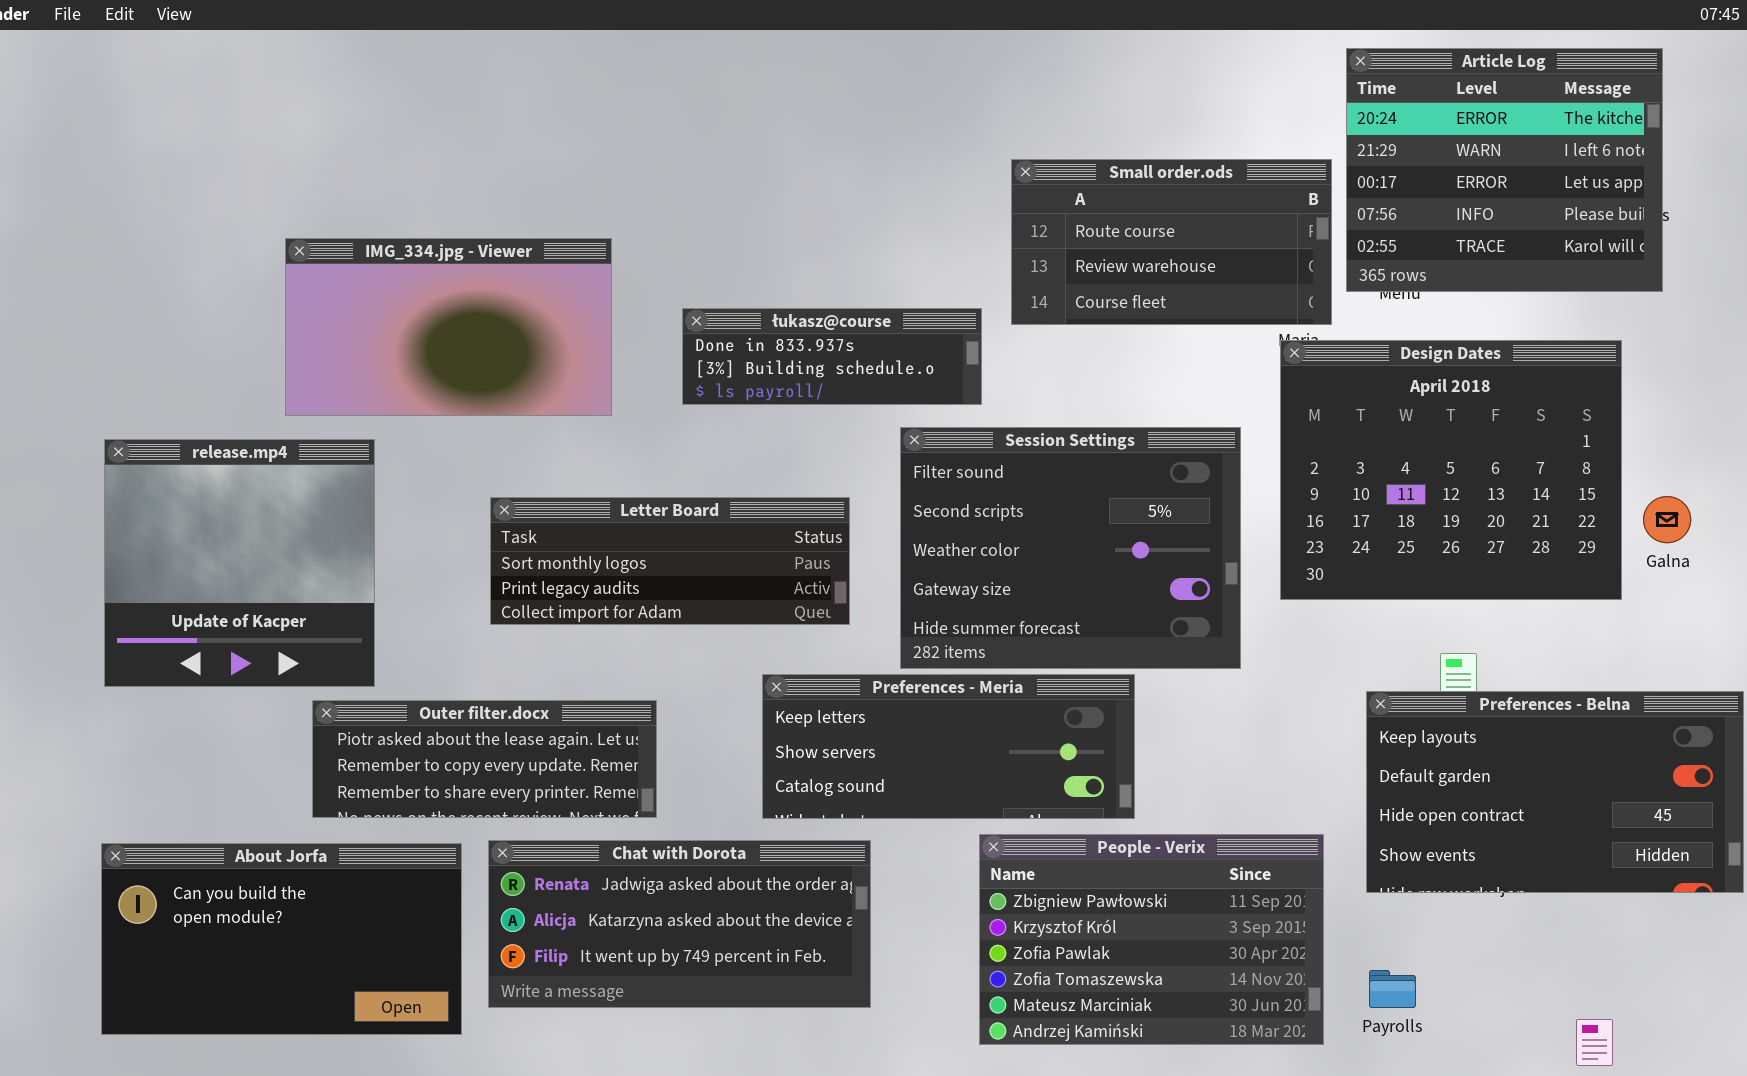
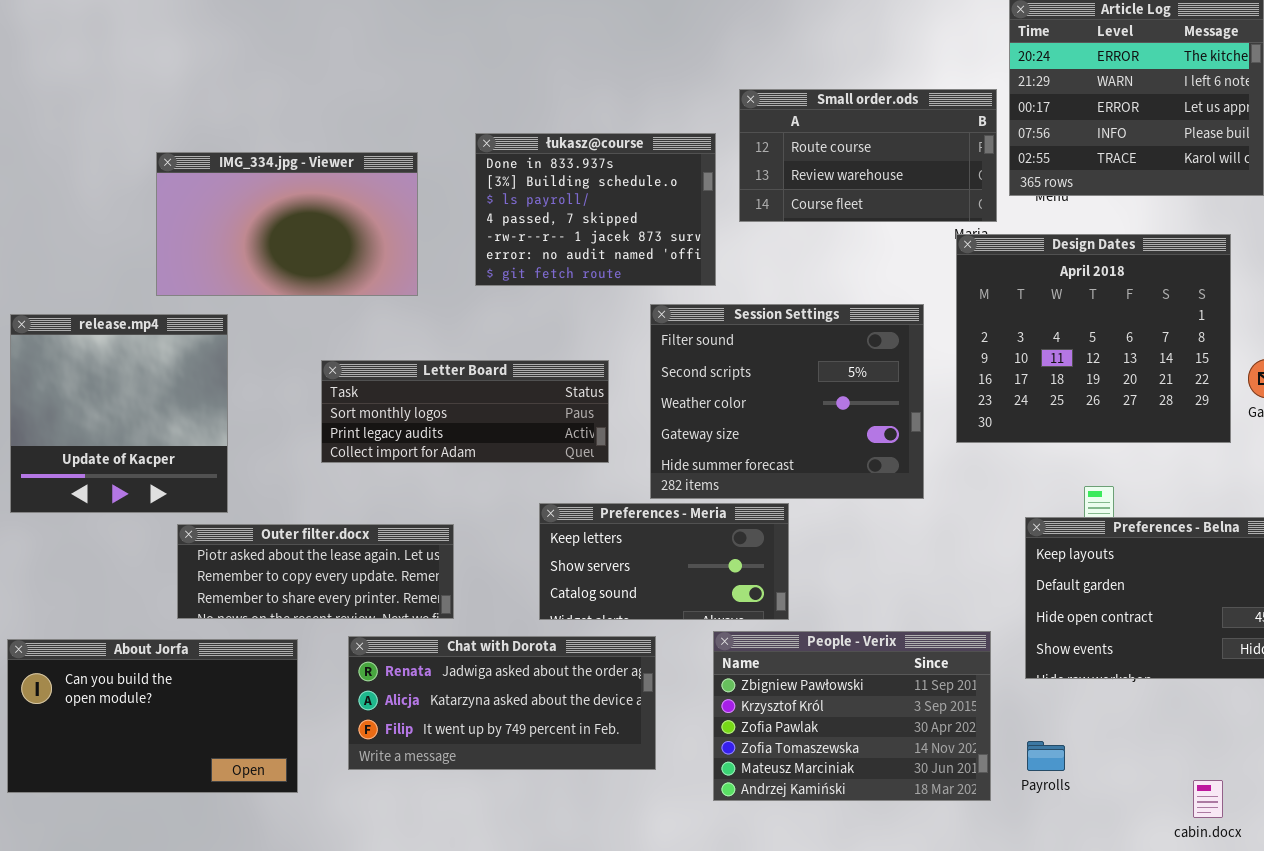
łukasz@course: [682,308,982,405] -> [475,133,716,286], resized
Preferences - Meria: [762,674,1135,819] -> [539,503,789,620], resized
Chat with Dorota: [488,840,871,1008] -> [348,636,656,770], moved

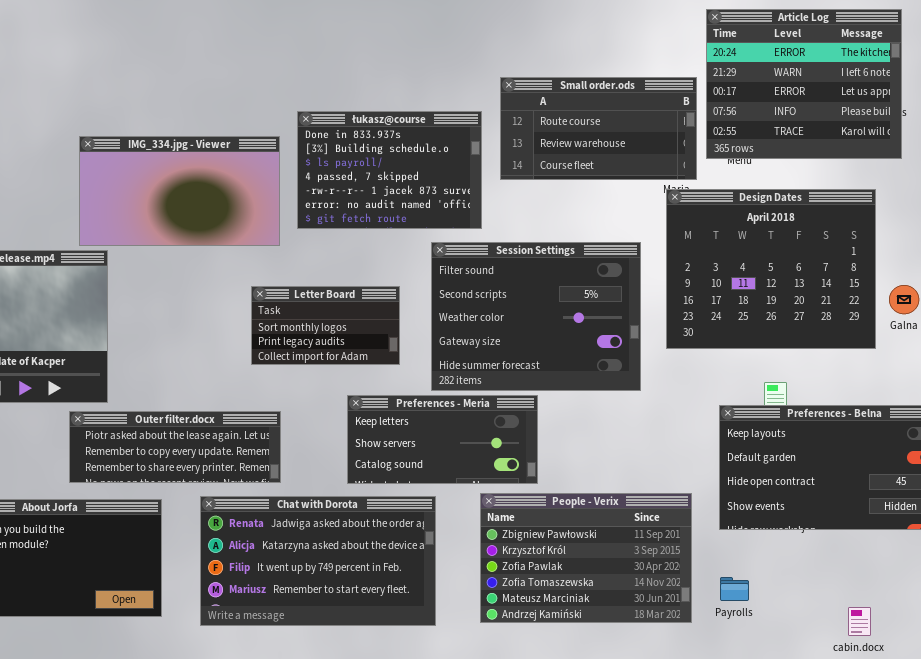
IMG_334.jpg - Viewer: [156,152,418,296] -> [79,136,280,246], moved
Letter Board: [321,360,609,463] -> [251,286,400,365], resized
Chat with Dorota: [348,636,656,770] -> [200,496,436,626], resized

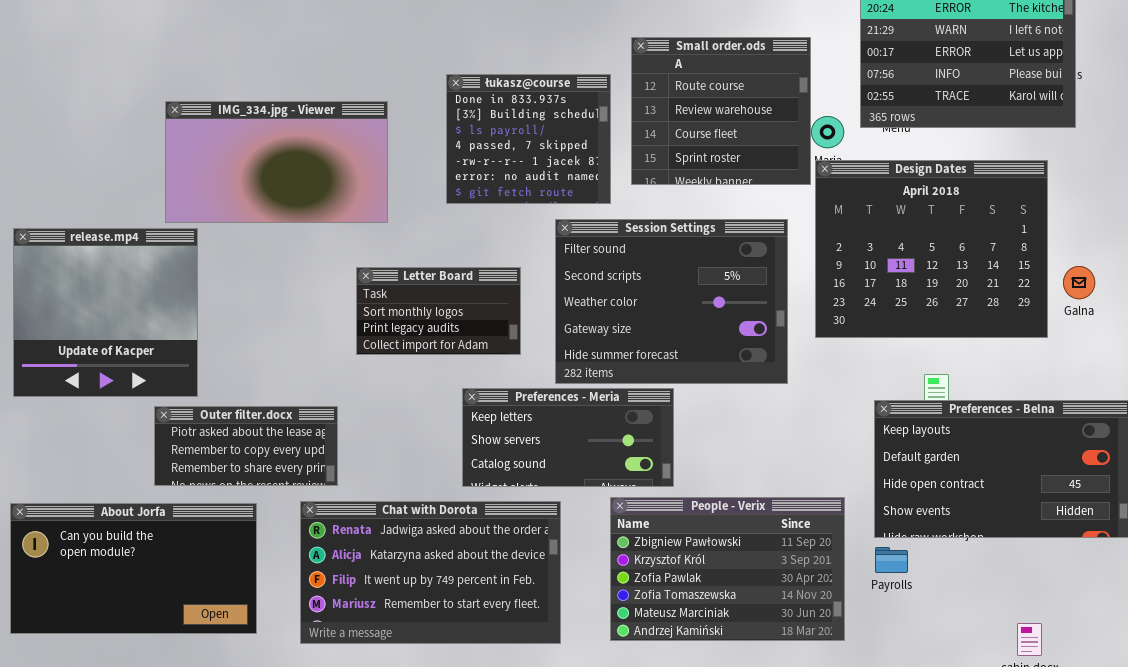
Small order.ods: [500,77,697,180] -> [631,37,811,185], resized
łukasz@course: [297,111,482,229] -> [446,74,611,204], resized
Outer filter.docx: [69,411,281,483] -> [154,406,338,486], resized
Payrolls: [720,577,749,601] -> [875,547,908,573], moved

